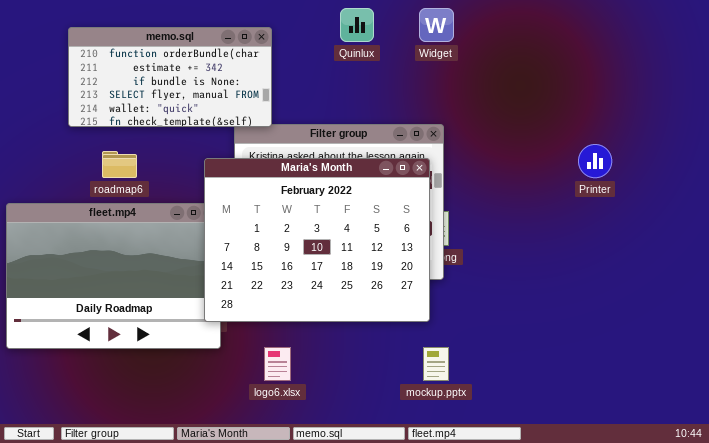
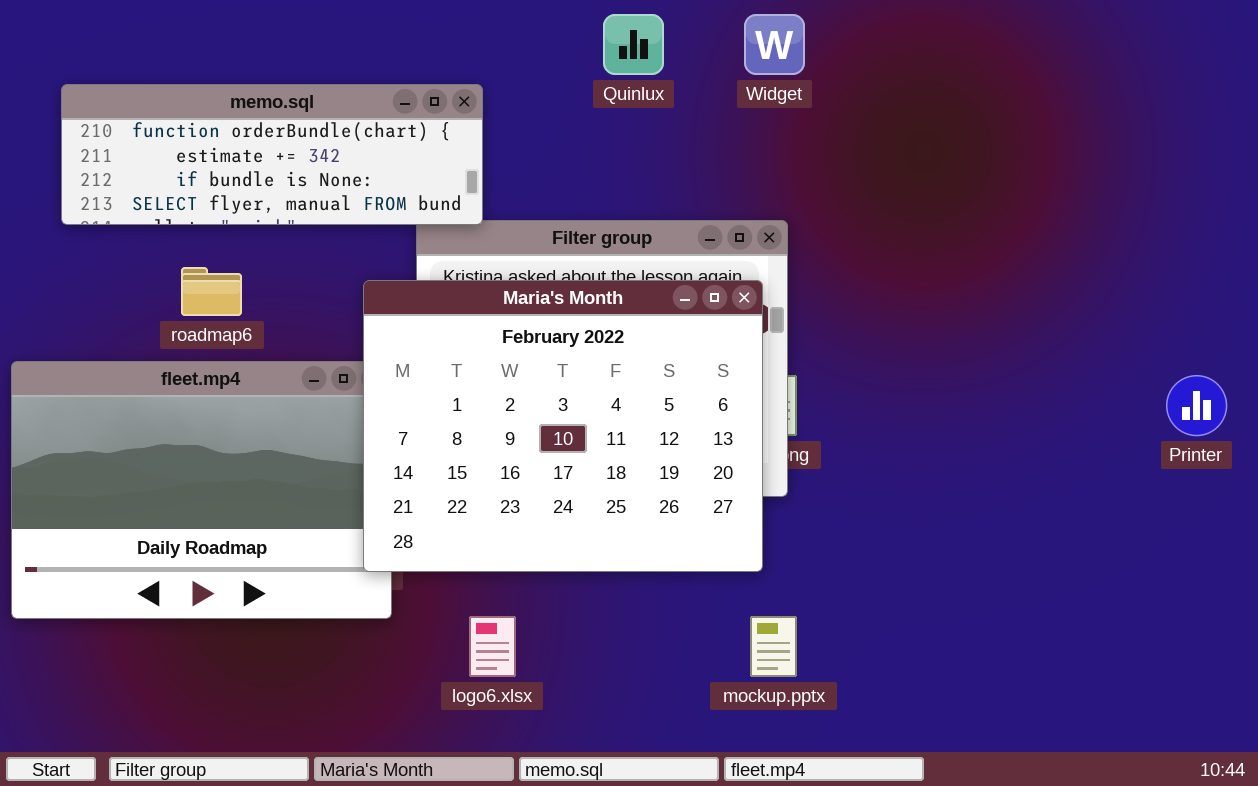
memo.sql: [68,27,272,127] -> [61,84,483,225], resized
Printer: [578,144,612,178] -> [1166,375,1227,436], moved

